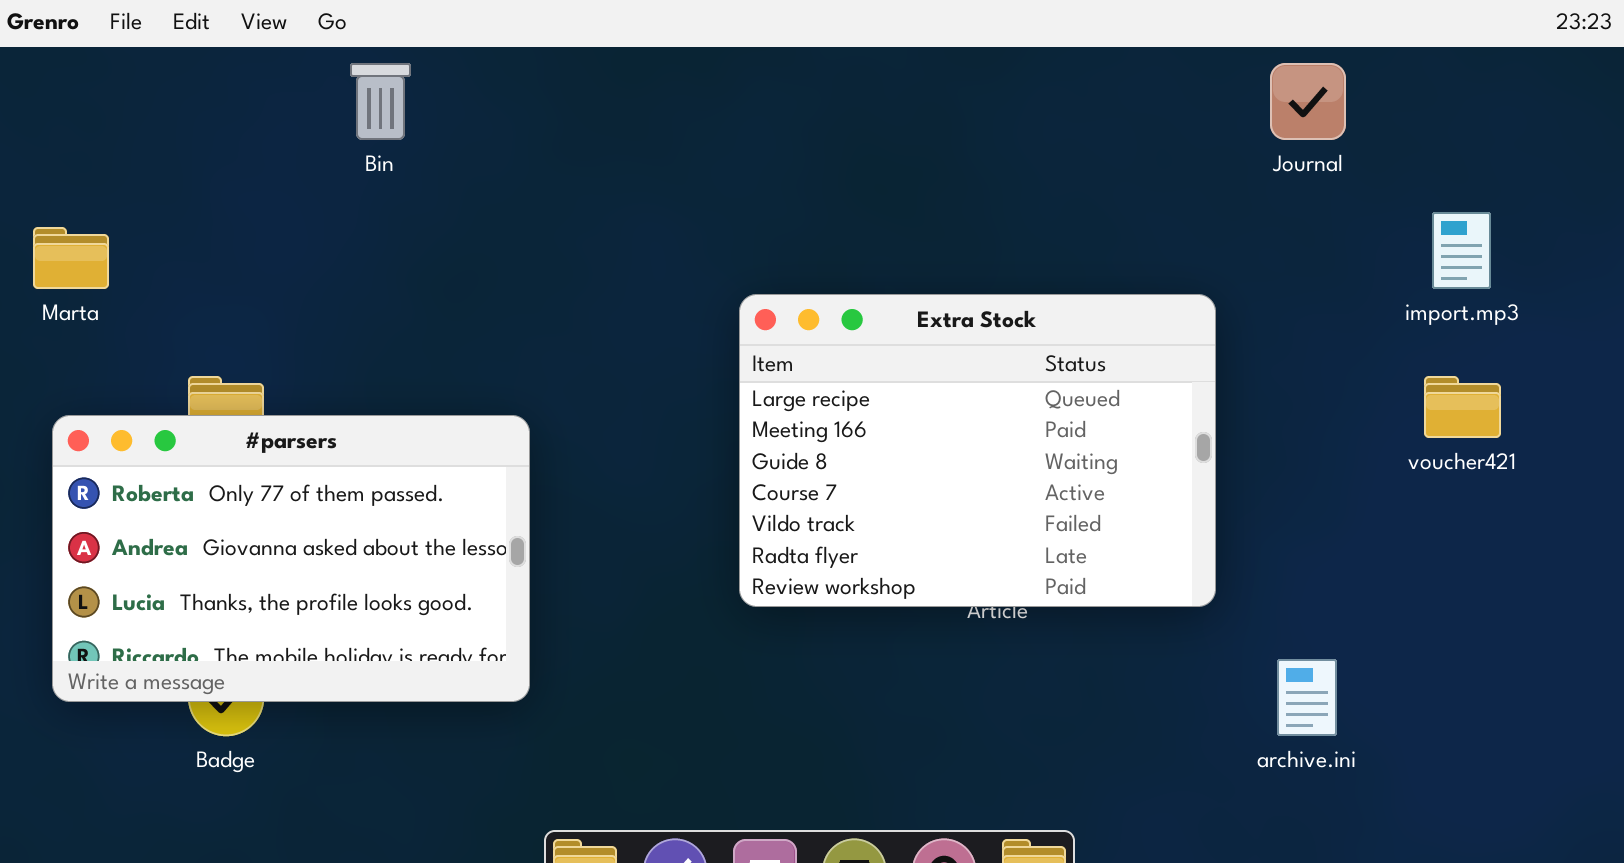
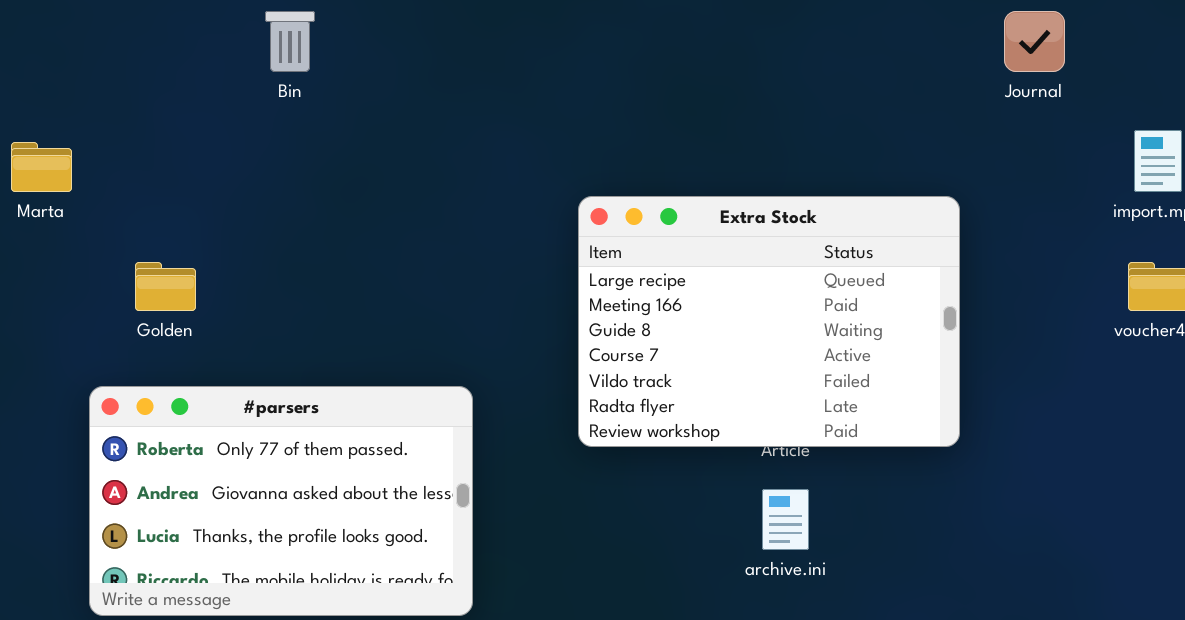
#parsers: [52,415,530,702] -> [89,386,473,616], moved
archive.ini: [1277,659,1337,736] -> [762,489,809,550], moved

